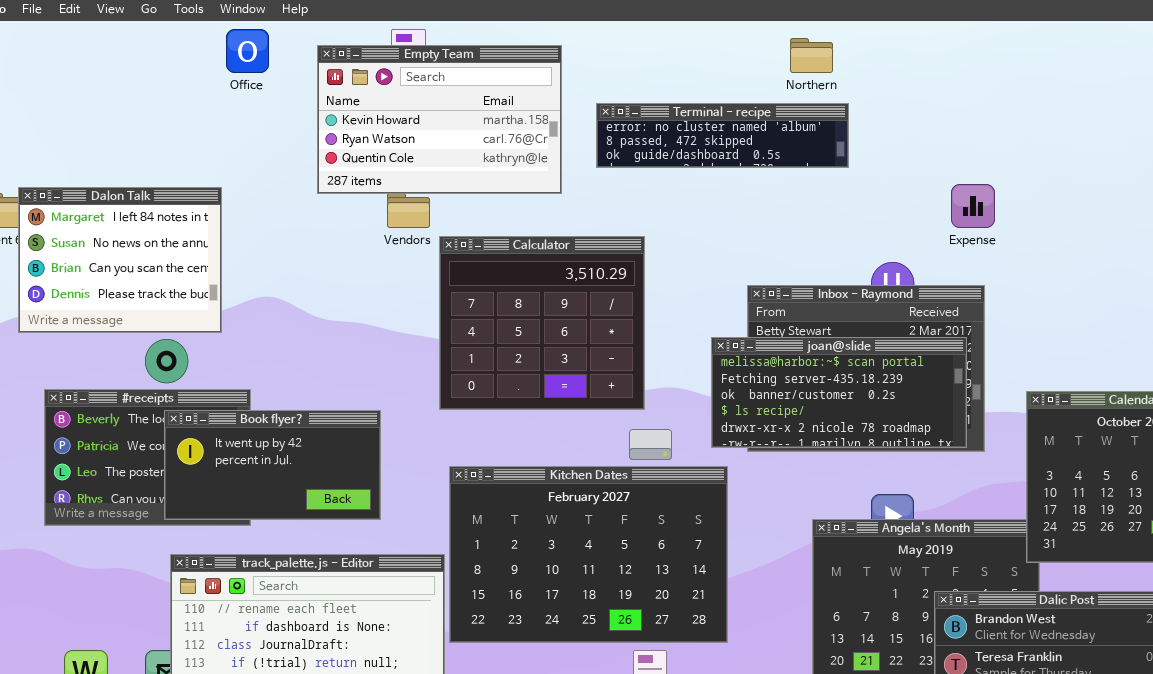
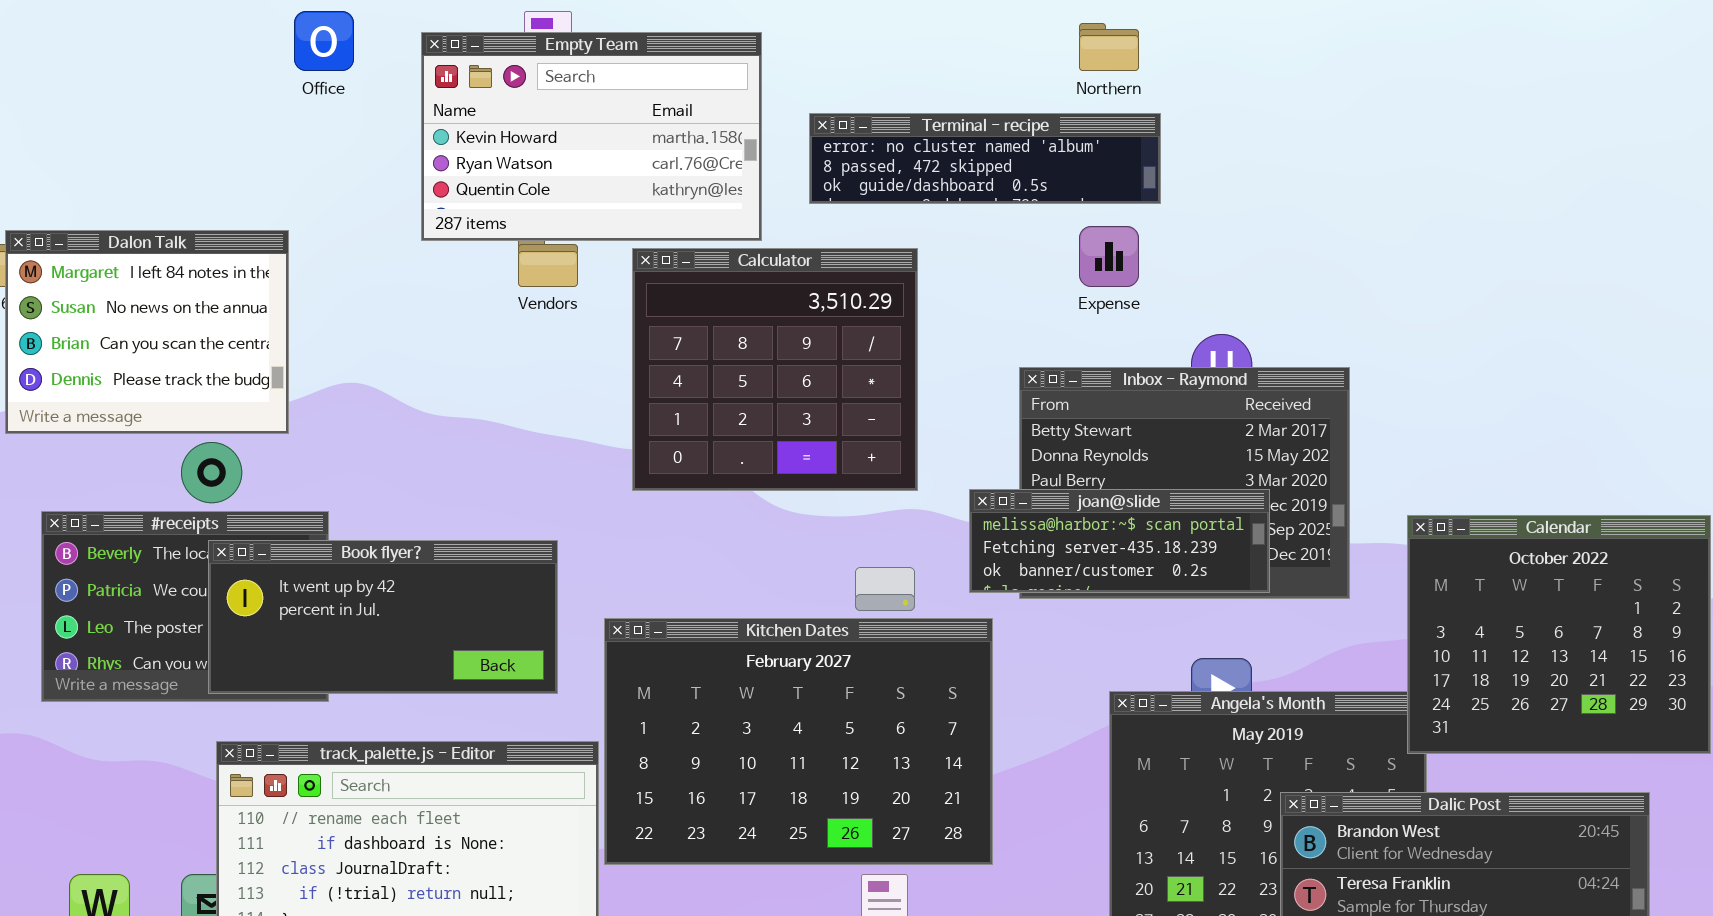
Expense: [951,184,995,228] -> [1079,226,1139,287], moved
Calculator: [439,236,645,410] -> [632,248,918,491], moved
joan@slide: [711,337,967,448] -> [969,489,1270,593], resized
Book flyer?: [164,410,381,520] -> [208,540,558,694], resized

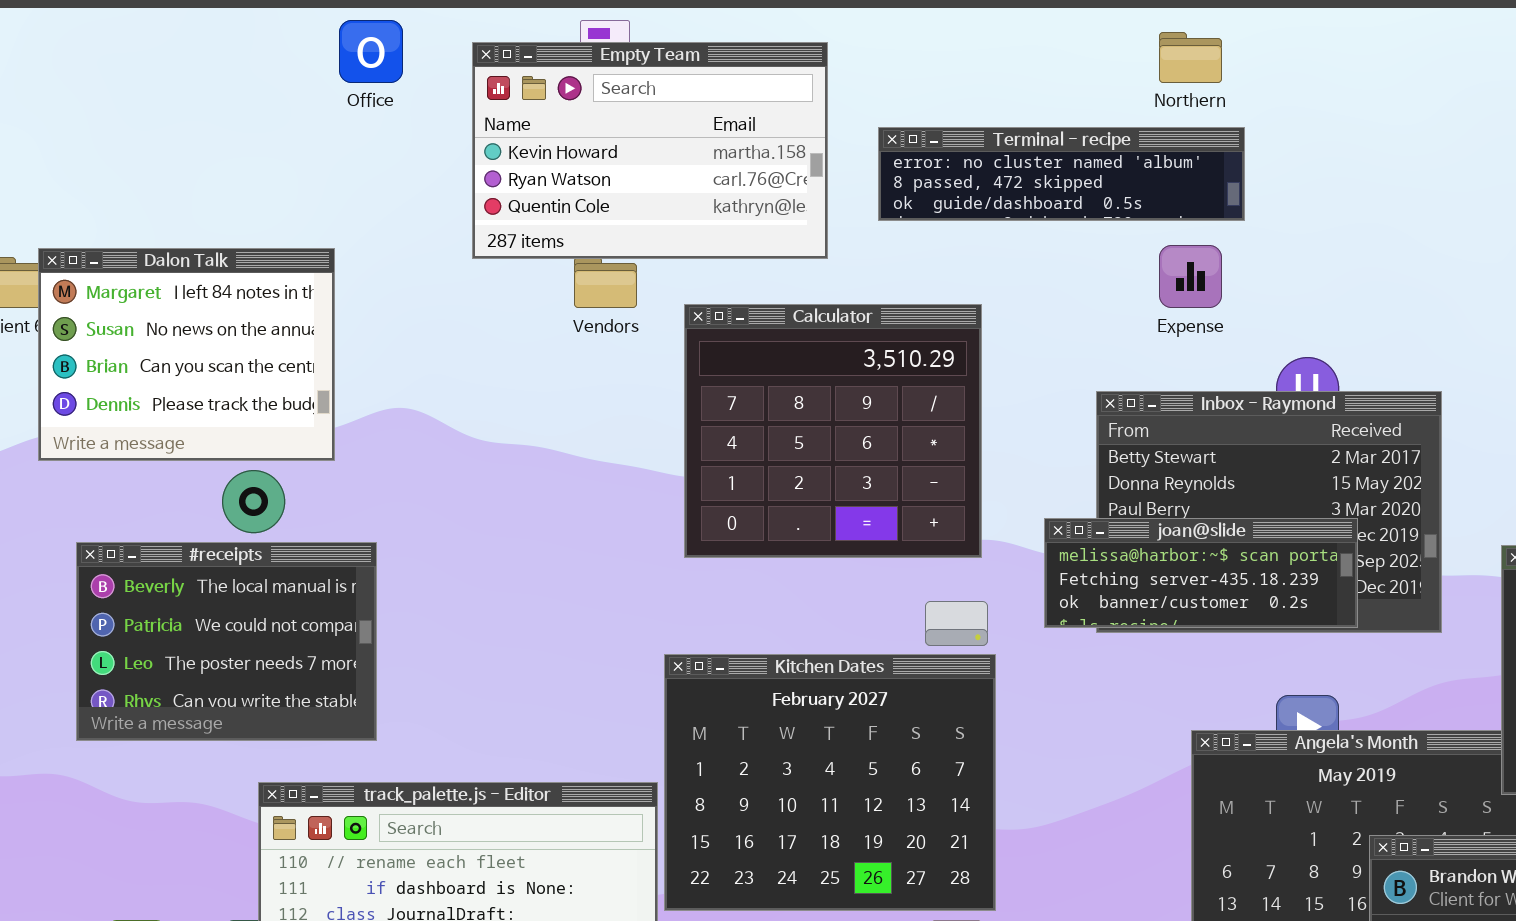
Calculator: [632,248,918,491] -> [684,304,982,558], moved
Book flyer?: [208,540,558,694] -> none, closed
Kitchen Dates: [604,618,993,865] -> [664,654,996,911], resized

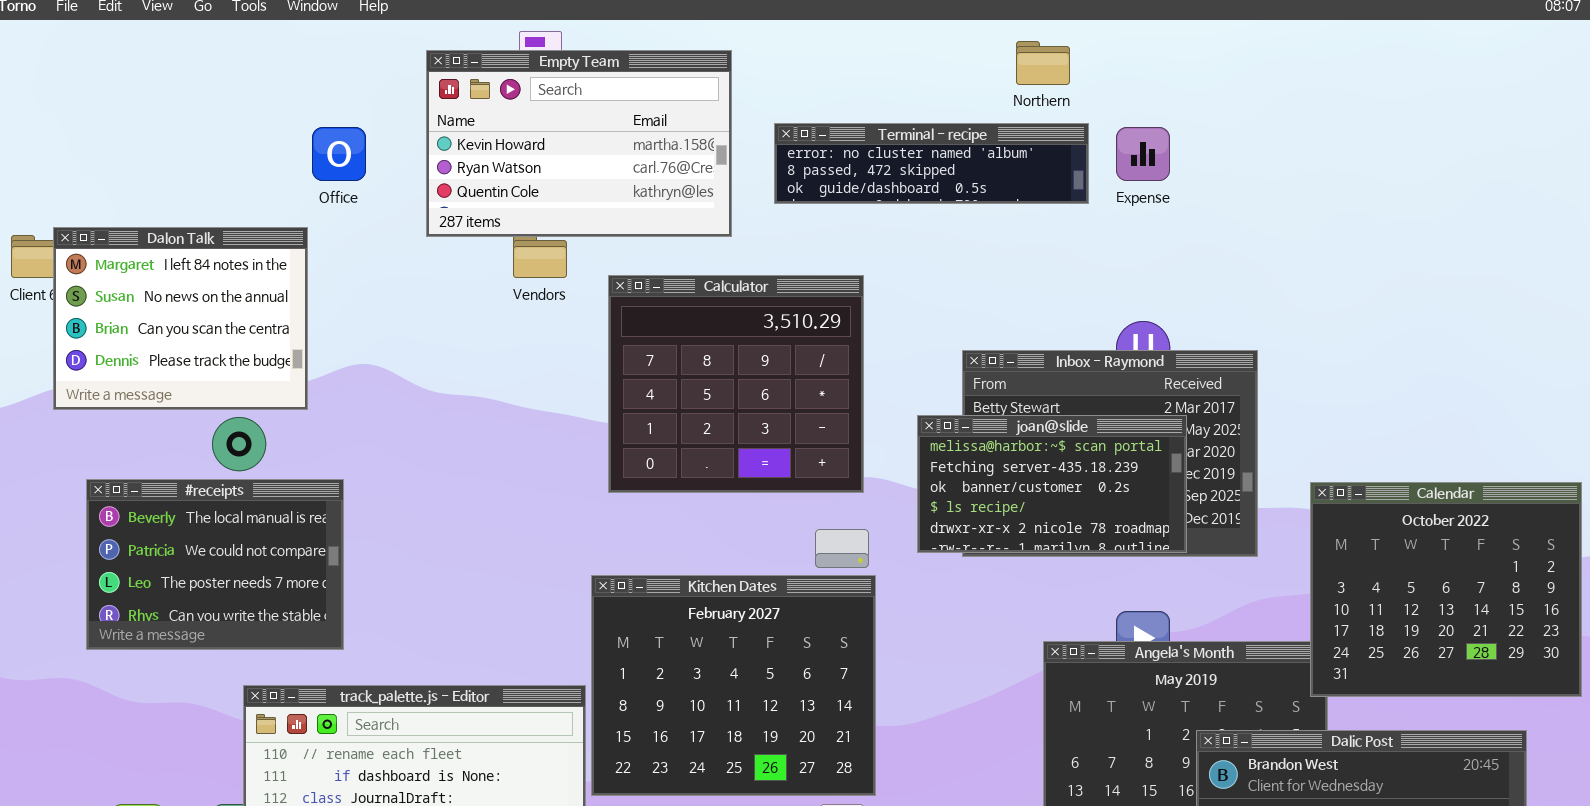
Office: [339,20,403,83] -> [312,127,366,181], moved
Expense: [1159,245,1222,308] -> [1116,127,1170,181], moved
joan@slide: [1044,518,1358,628] -> [917,415,1187,553], resized

